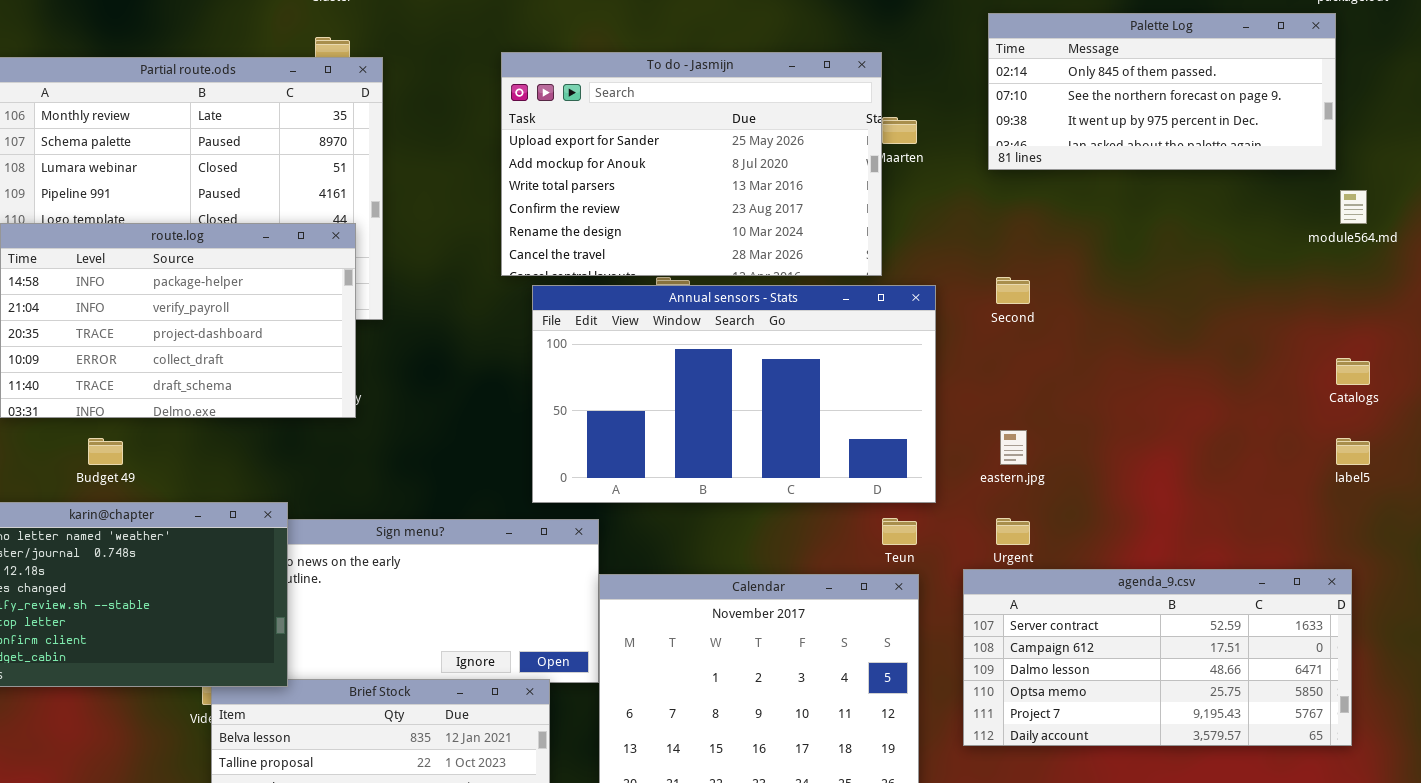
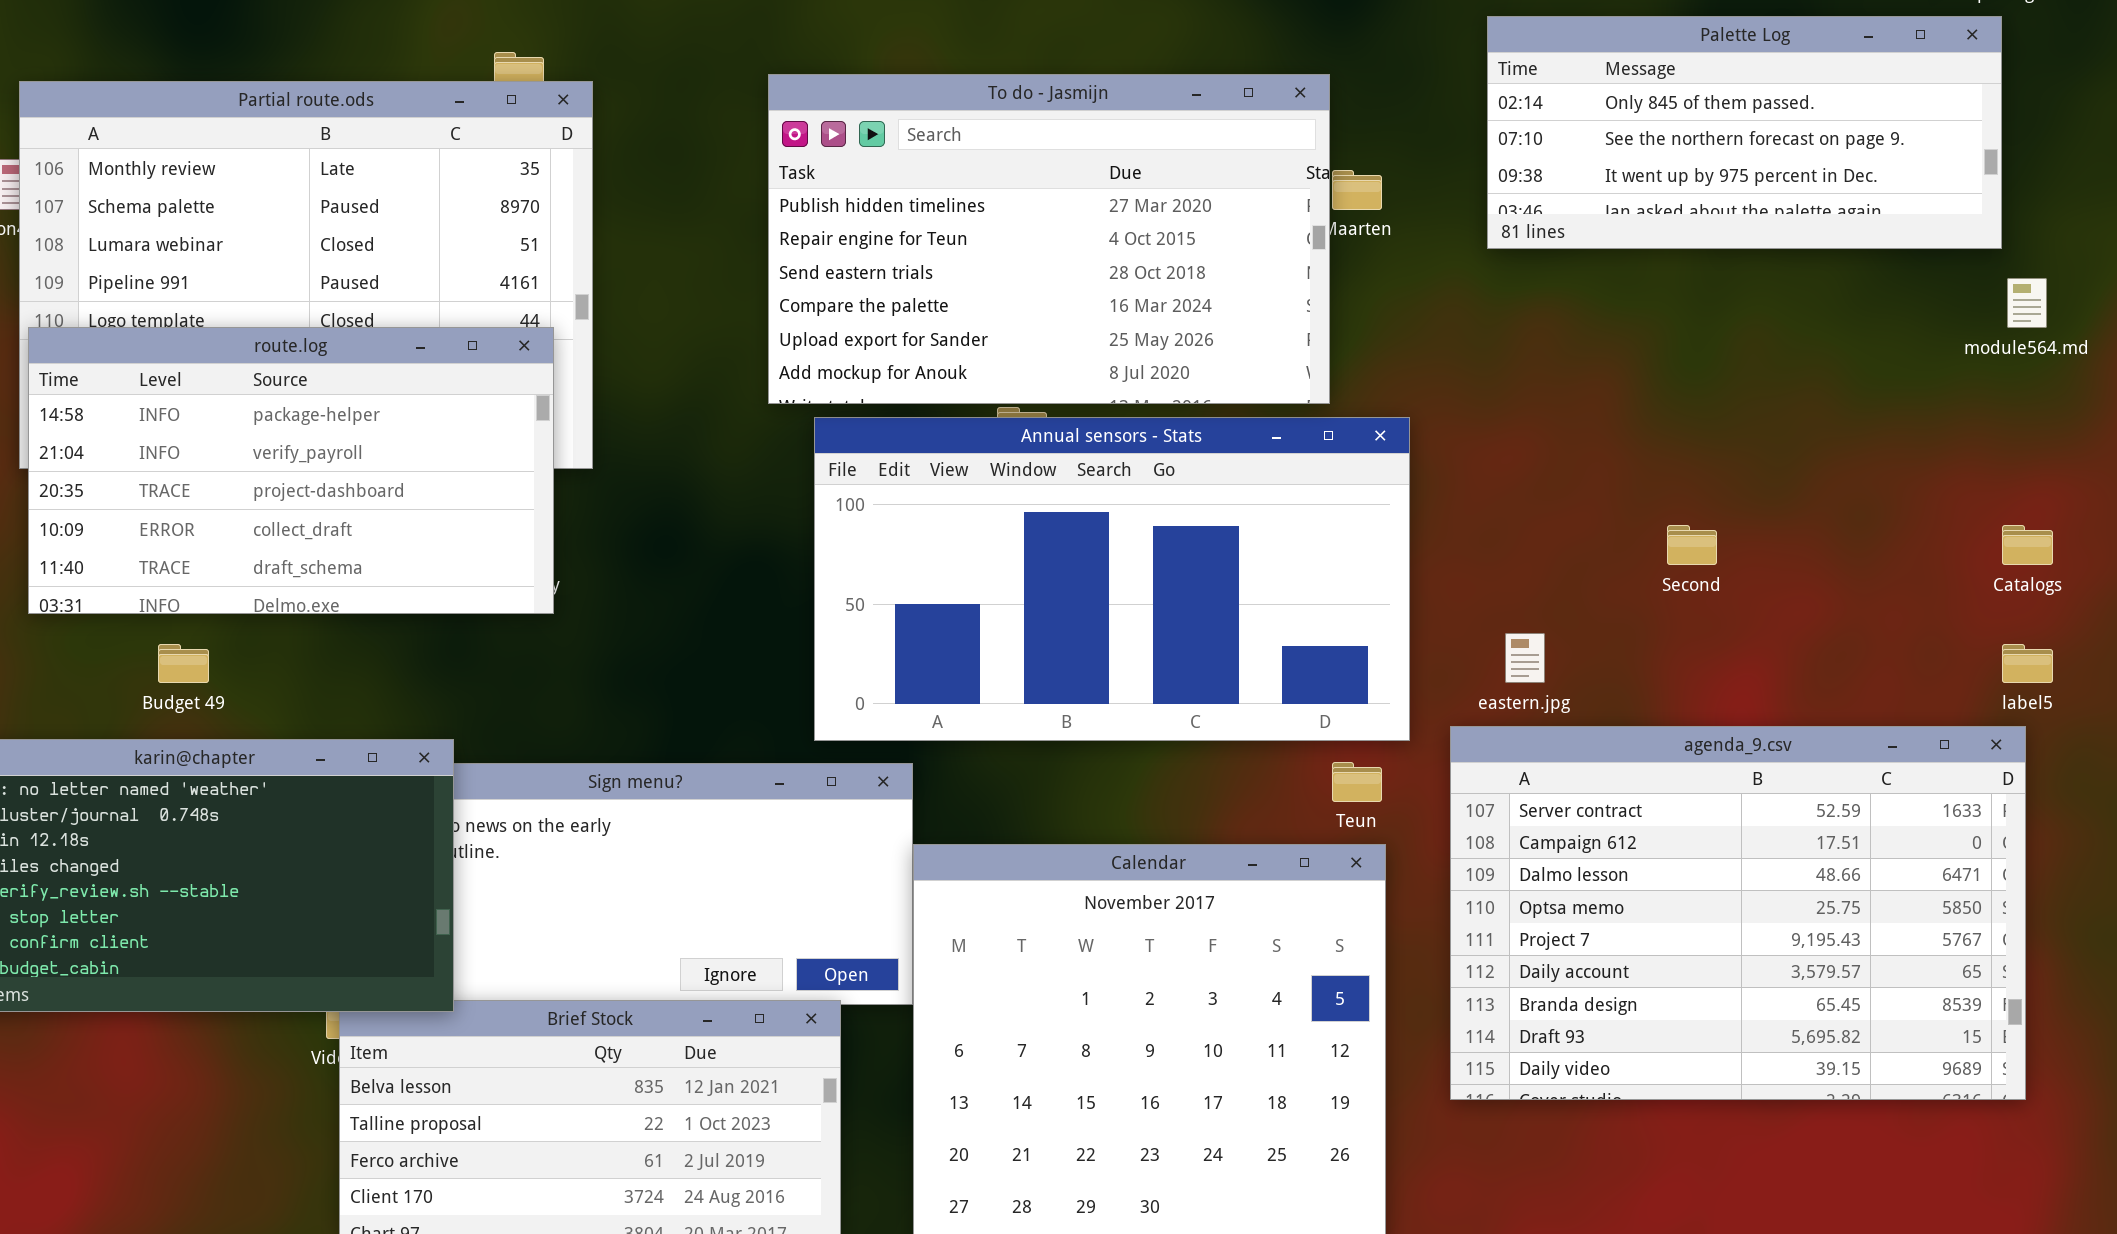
To do - Jasmijn: [501,52,882,276] -> [768,74,1330,404], scrolled up 4 rows
Second: [996,277,1030,304] -> [1667,525,1717,565], moved
agenda_9.csv: [963,569,1352,746] -> [1450,726,2026,1100], resized

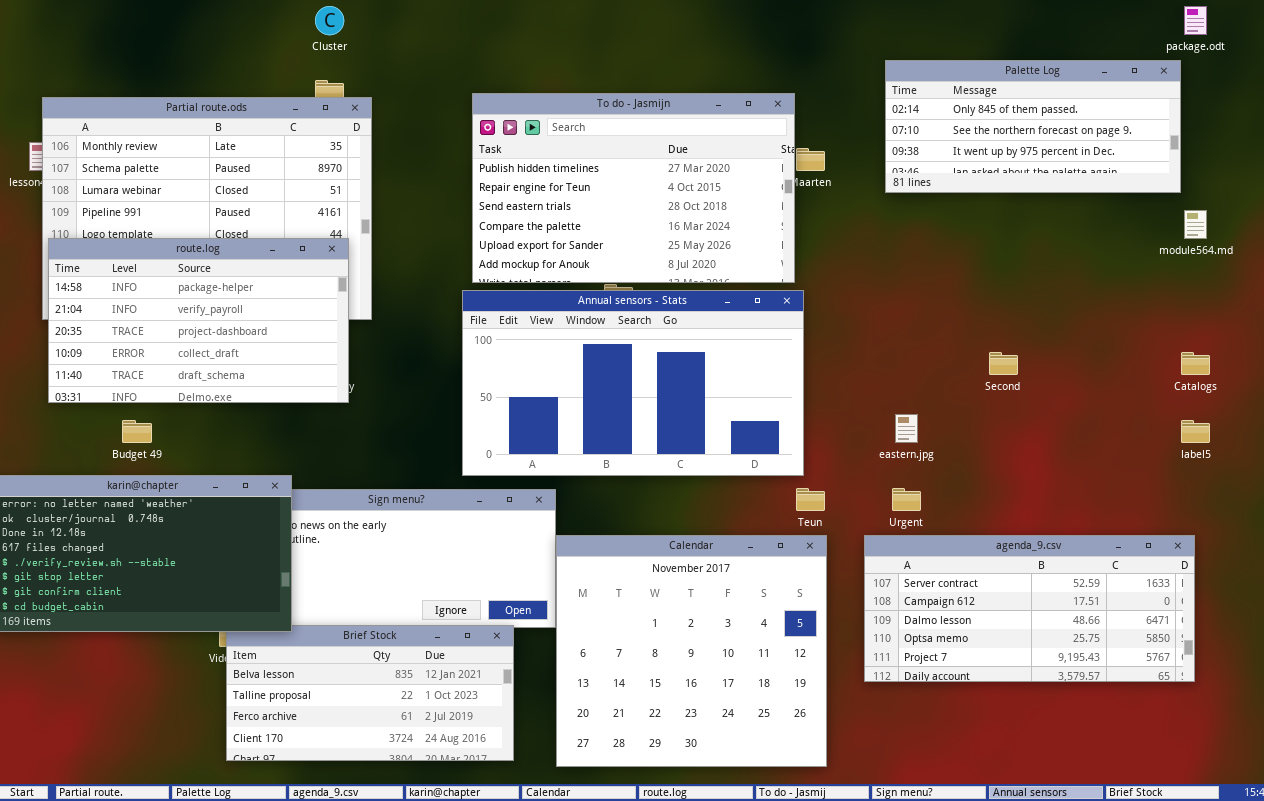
Annual sensors - Stats: [814,417,1410,741] -> [462,290,804,476], moved
agenda_9.csv: [1450,726,2026,1100] -> [864,535,1195,682], resized

